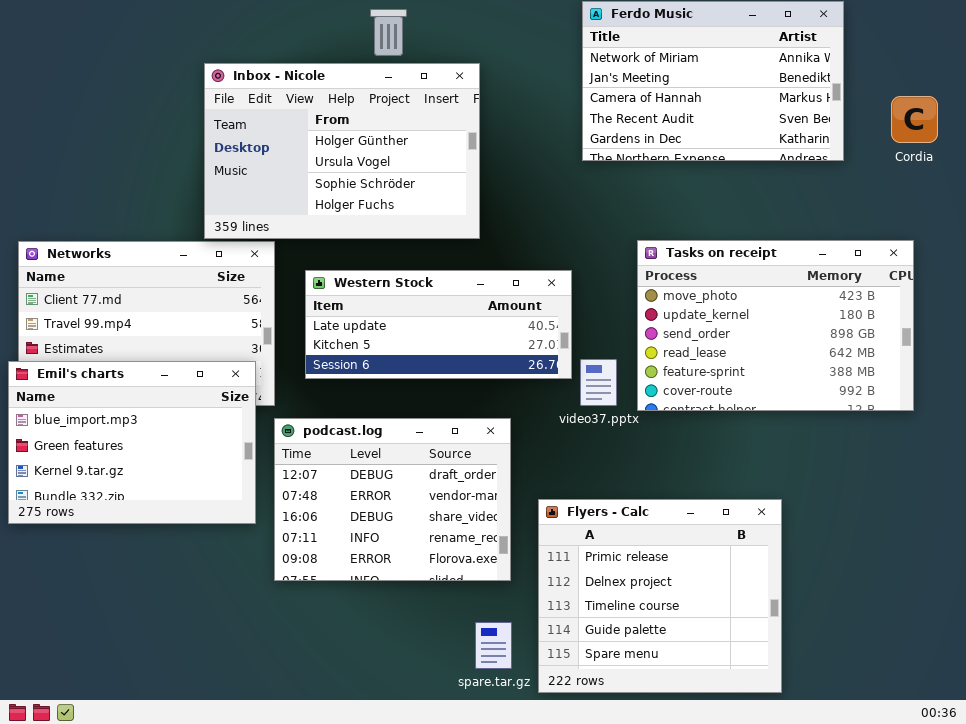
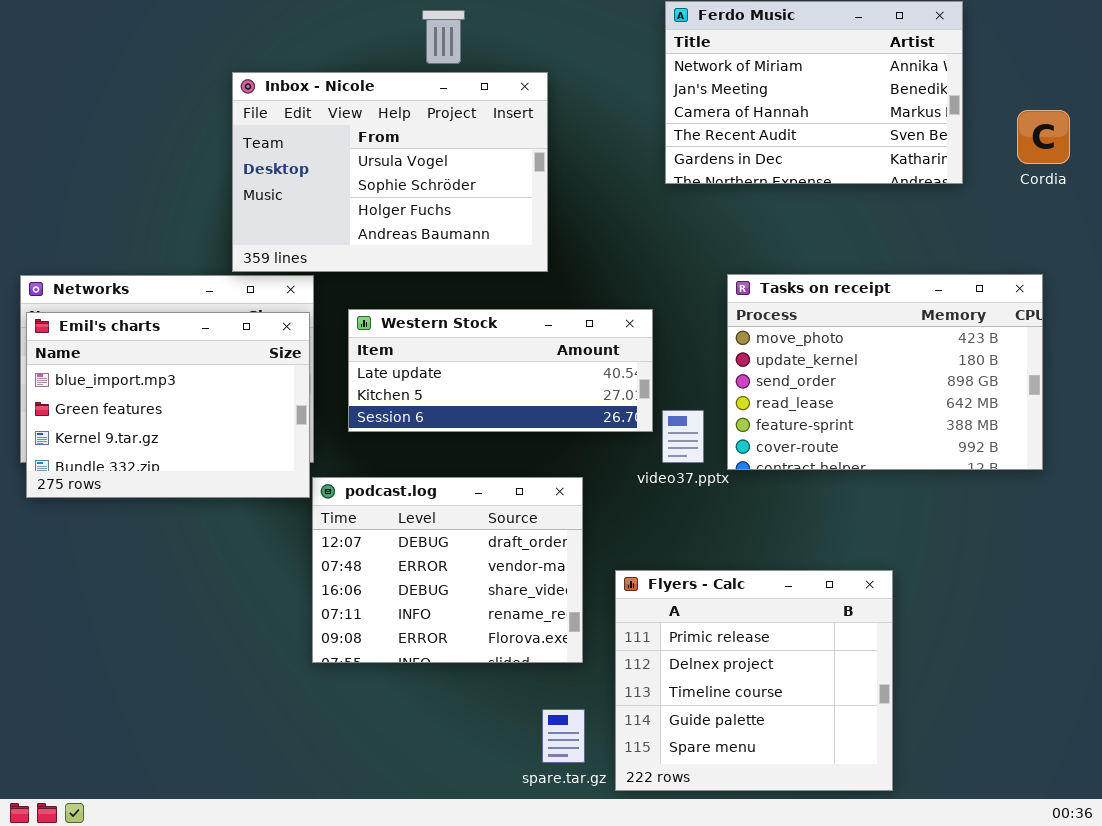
Inbox - Nicole: [204,63,480,239] -> [232,72,548,272], scrolled down 1 row
Emil's charts: [8,361,256,524] -> [26,312,310,498], moved

